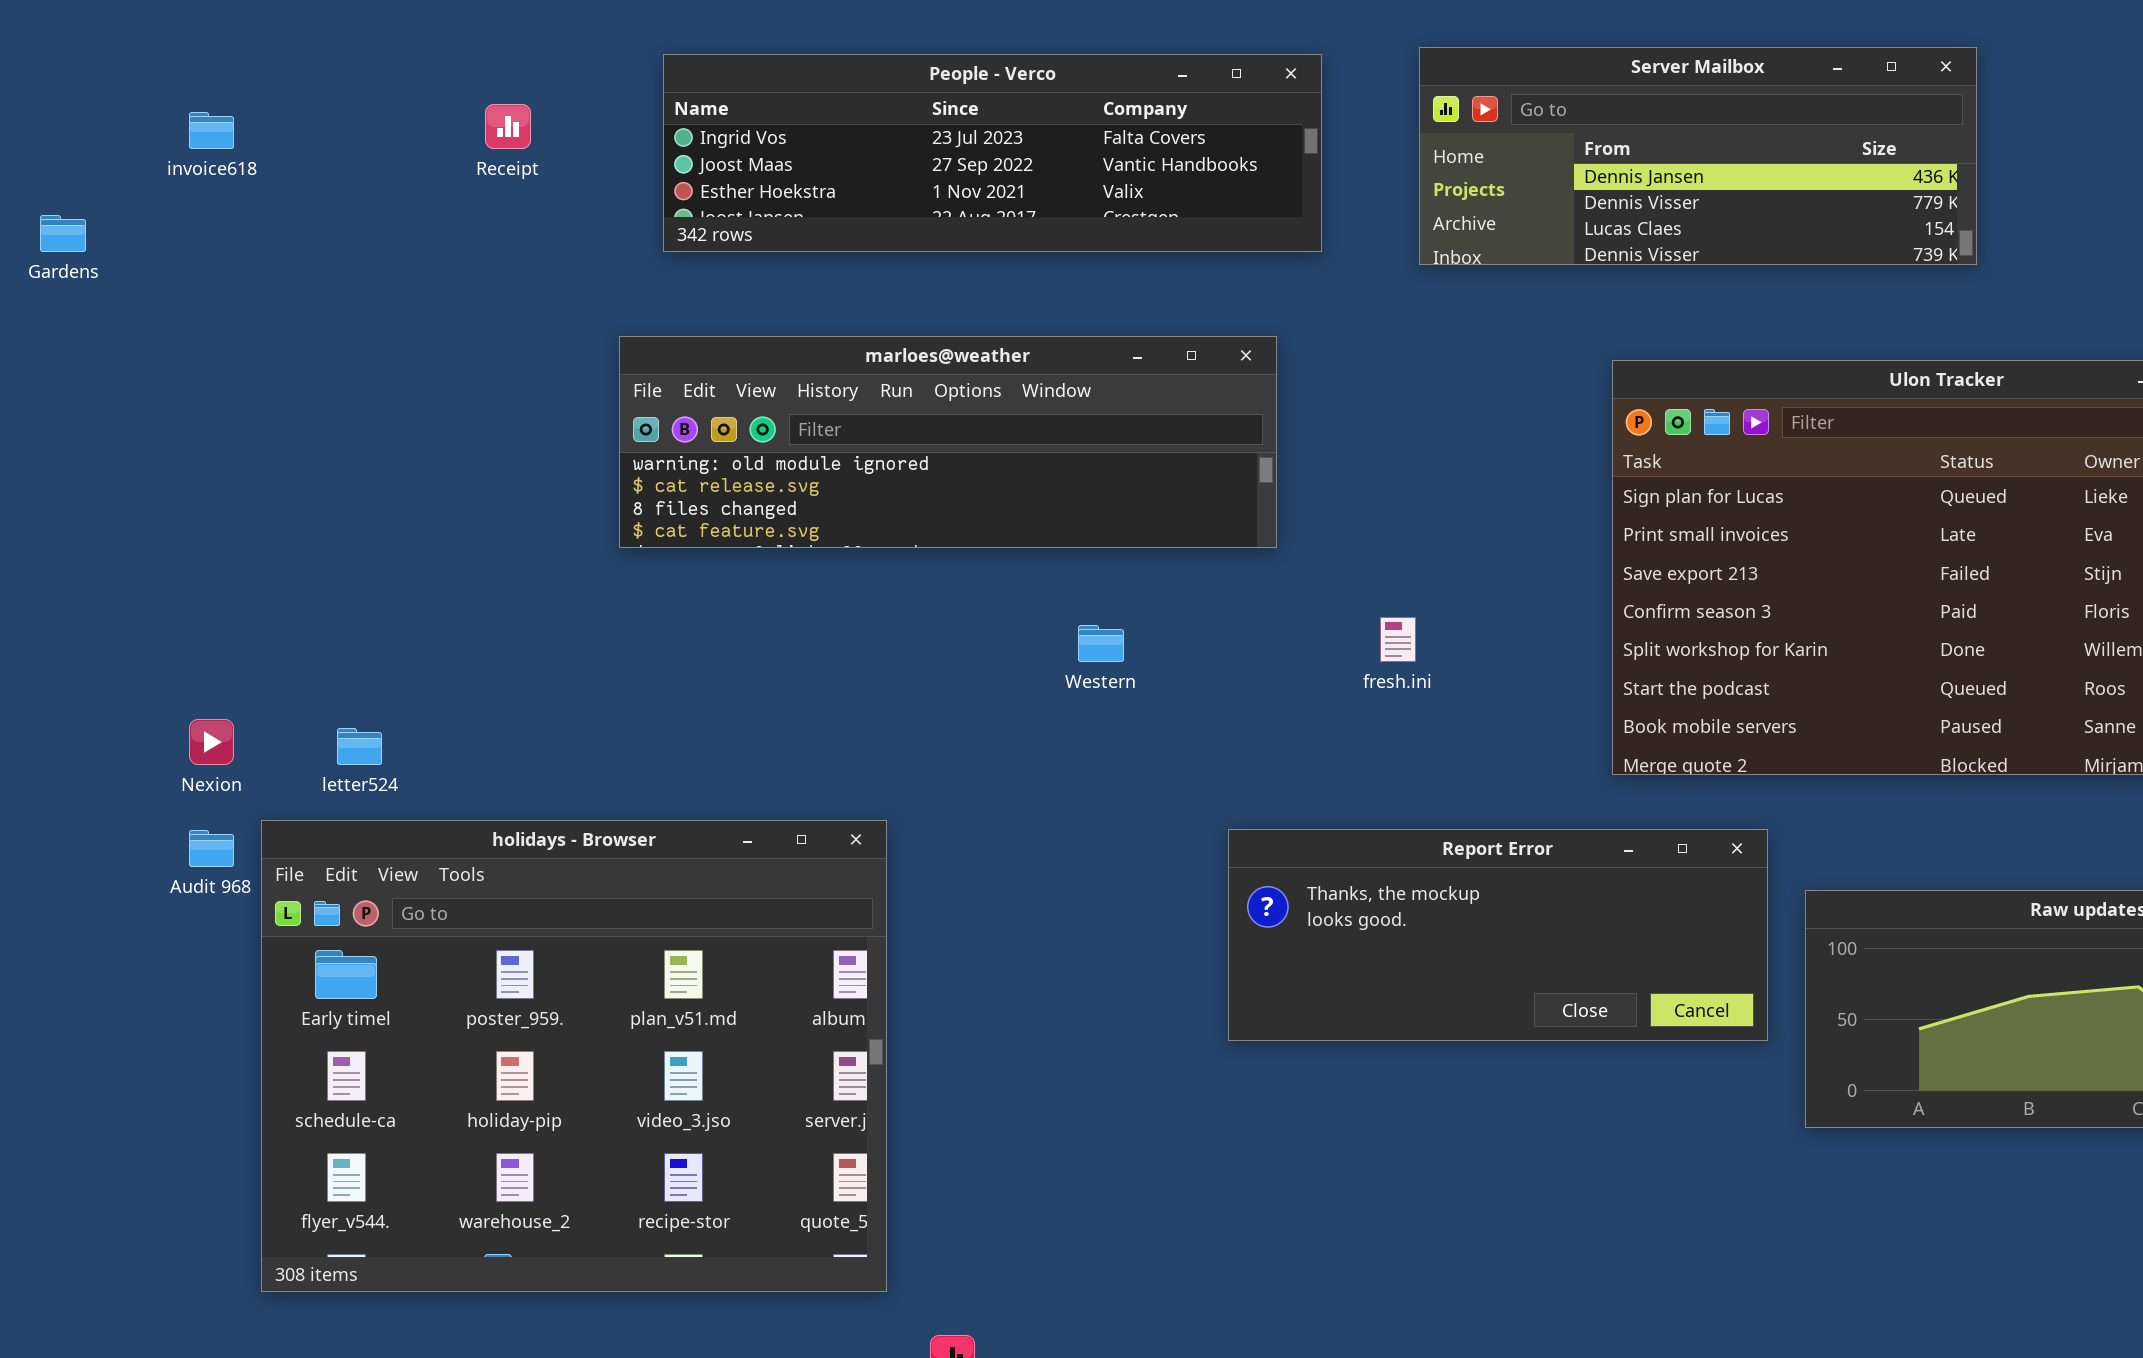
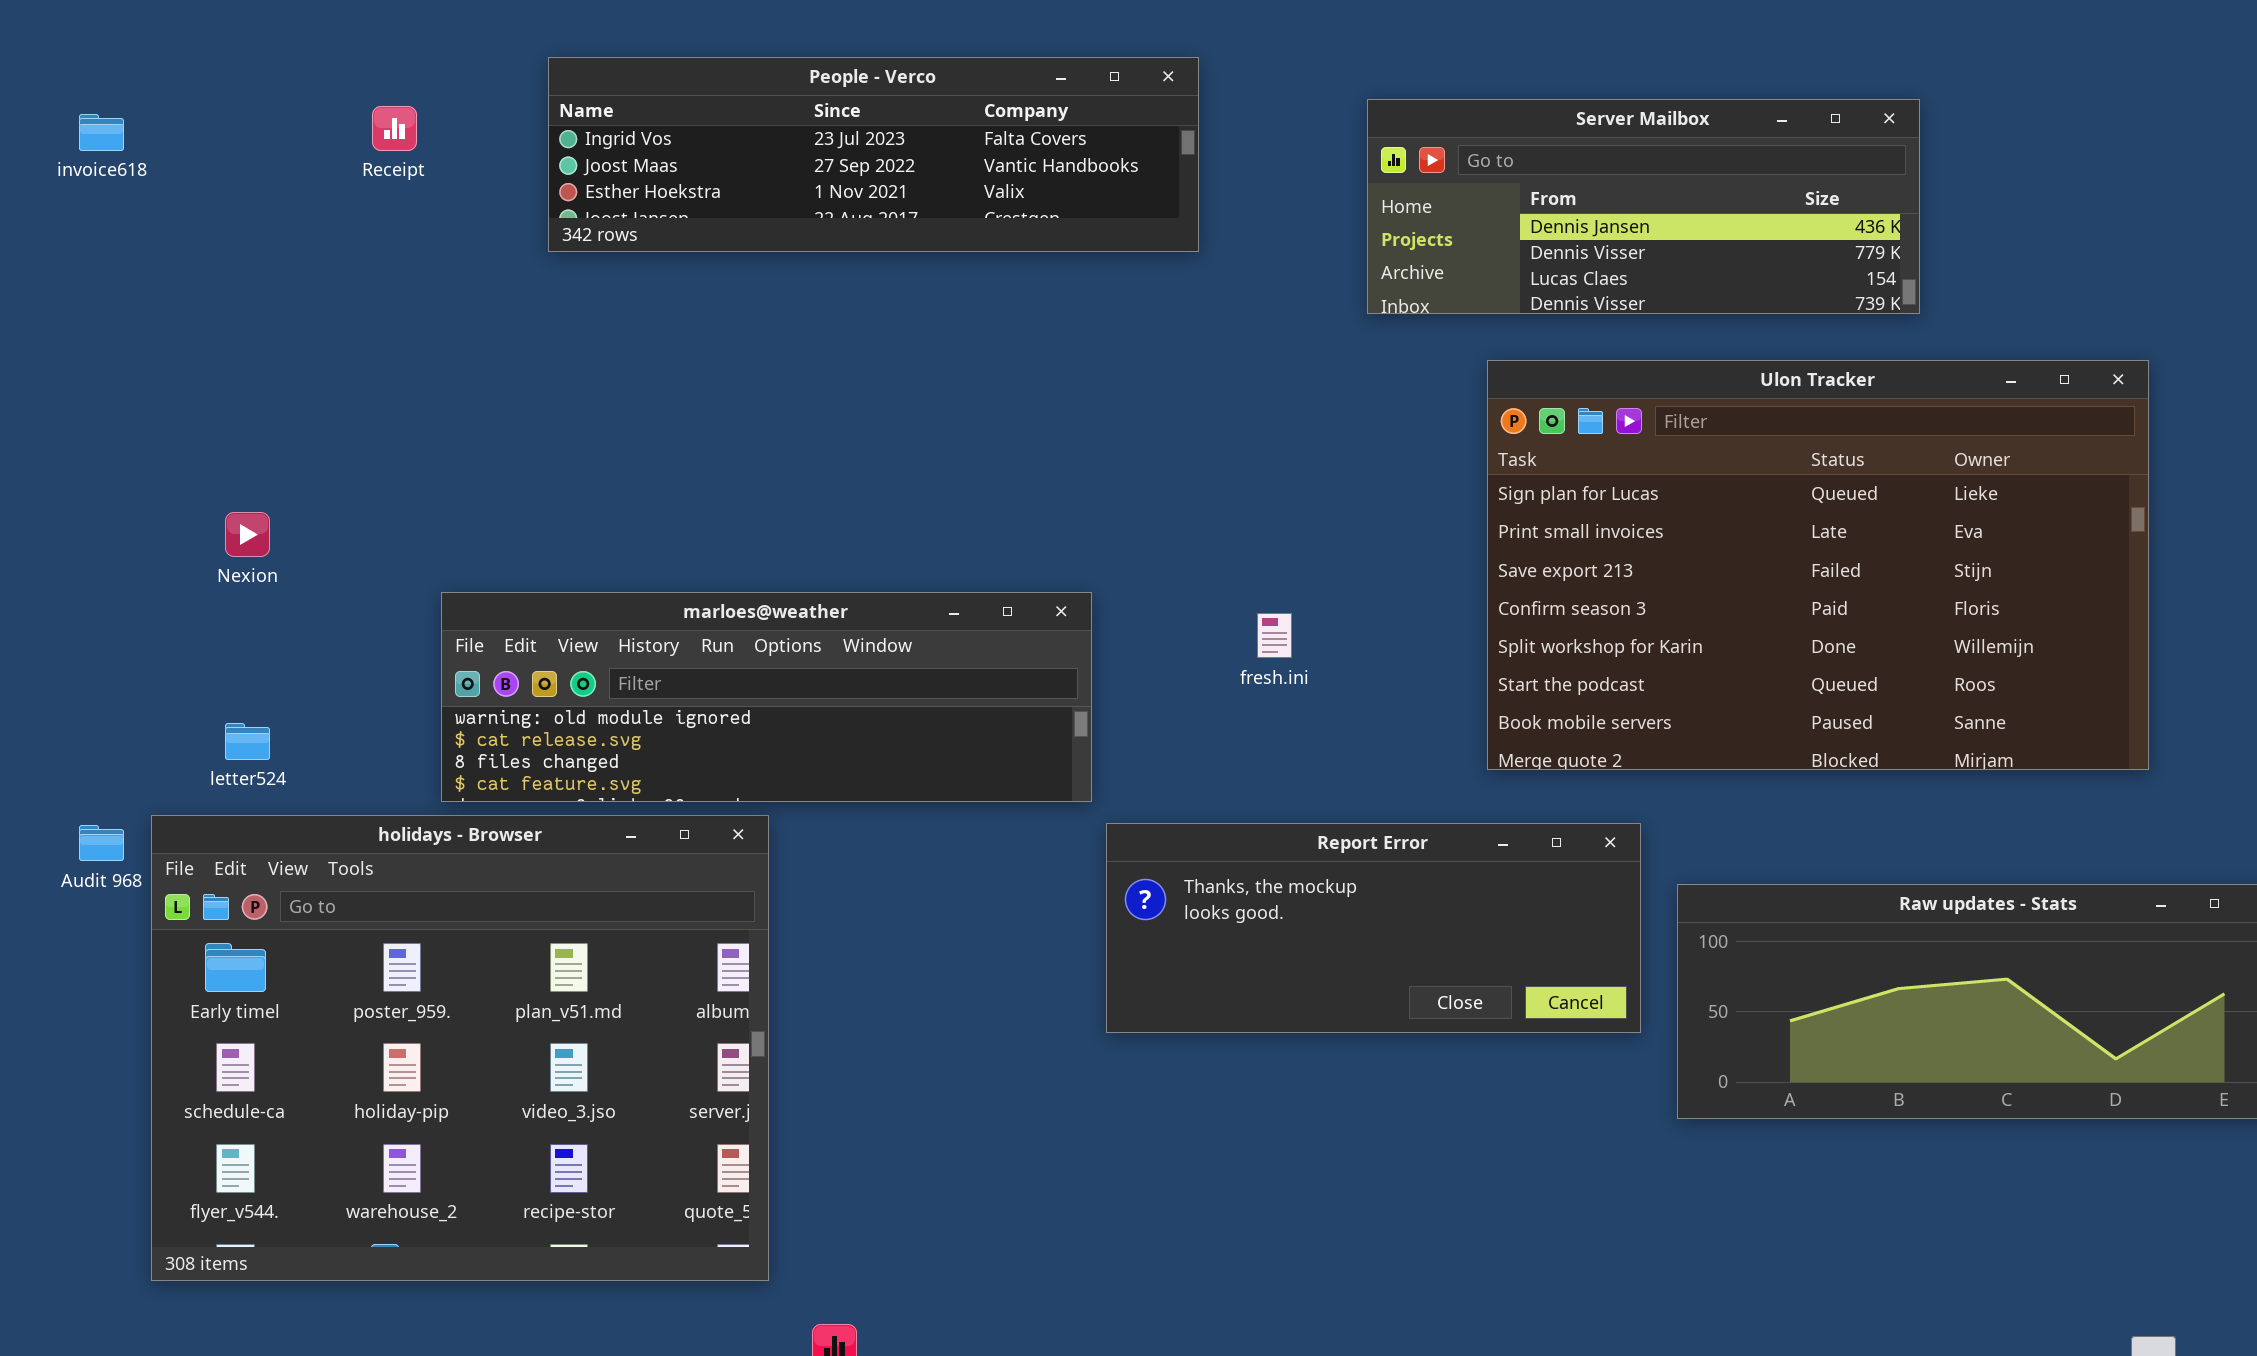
Server Mailbox: [1419,47,1977,265] -> [1367,99,1920,314], moved
marloes@weather: [619,336,1277,548] -> [441,592,1092,802], moved
Nexion: [189,719,234,765] -> [225,512,270,557], moved

